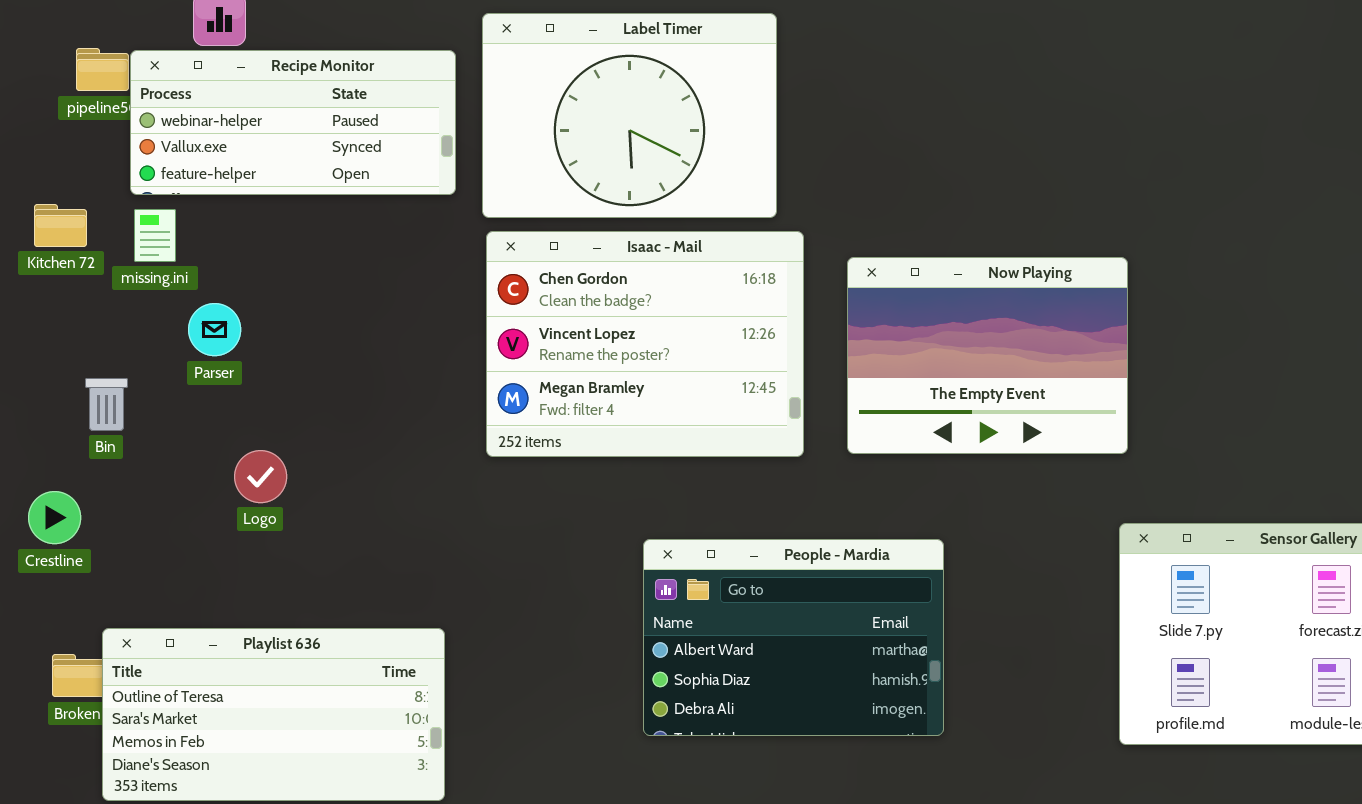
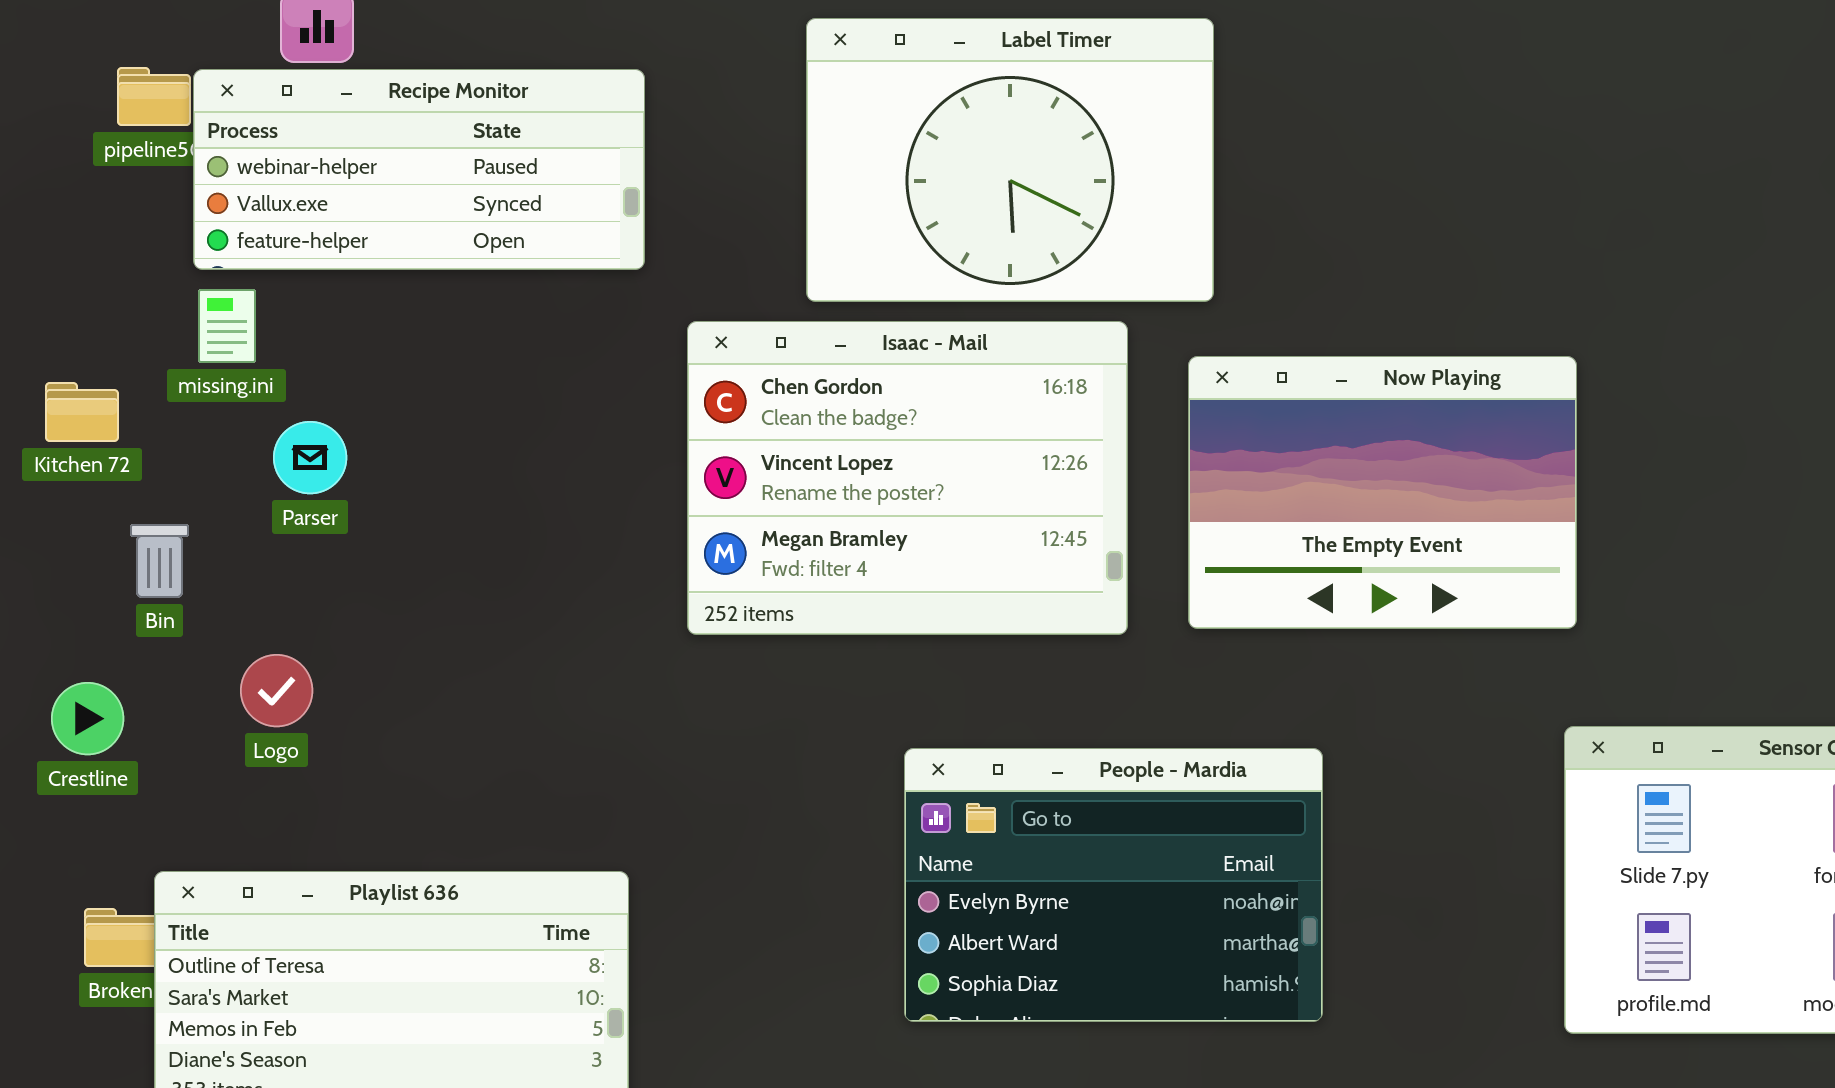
Label Timer: [482,13,777,218] -> [806,18,1214,302], moved
Kitchen 72: [34,204,87,247] -> [45,382,119,442], moved
Logo: [234,450,287,503] -> [240,654,313,727], moved
People - Mardia: [643,539,944,736] -> [904,748,1323,1022], scrolled up 1 row

